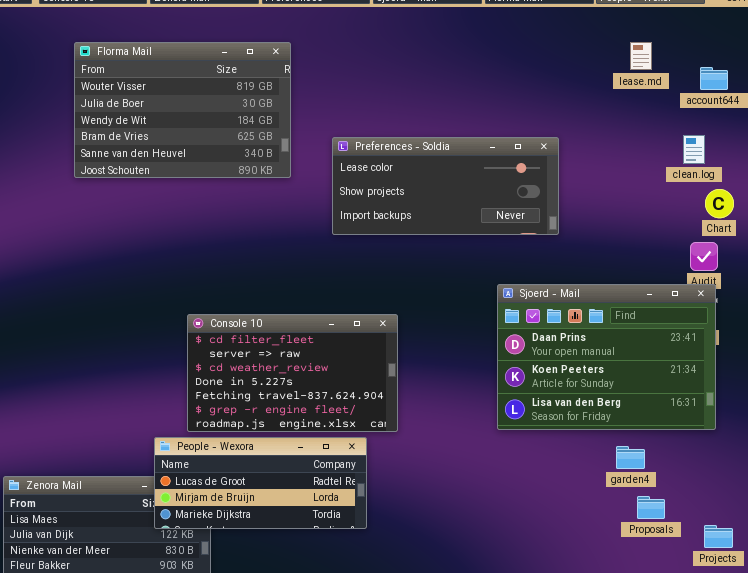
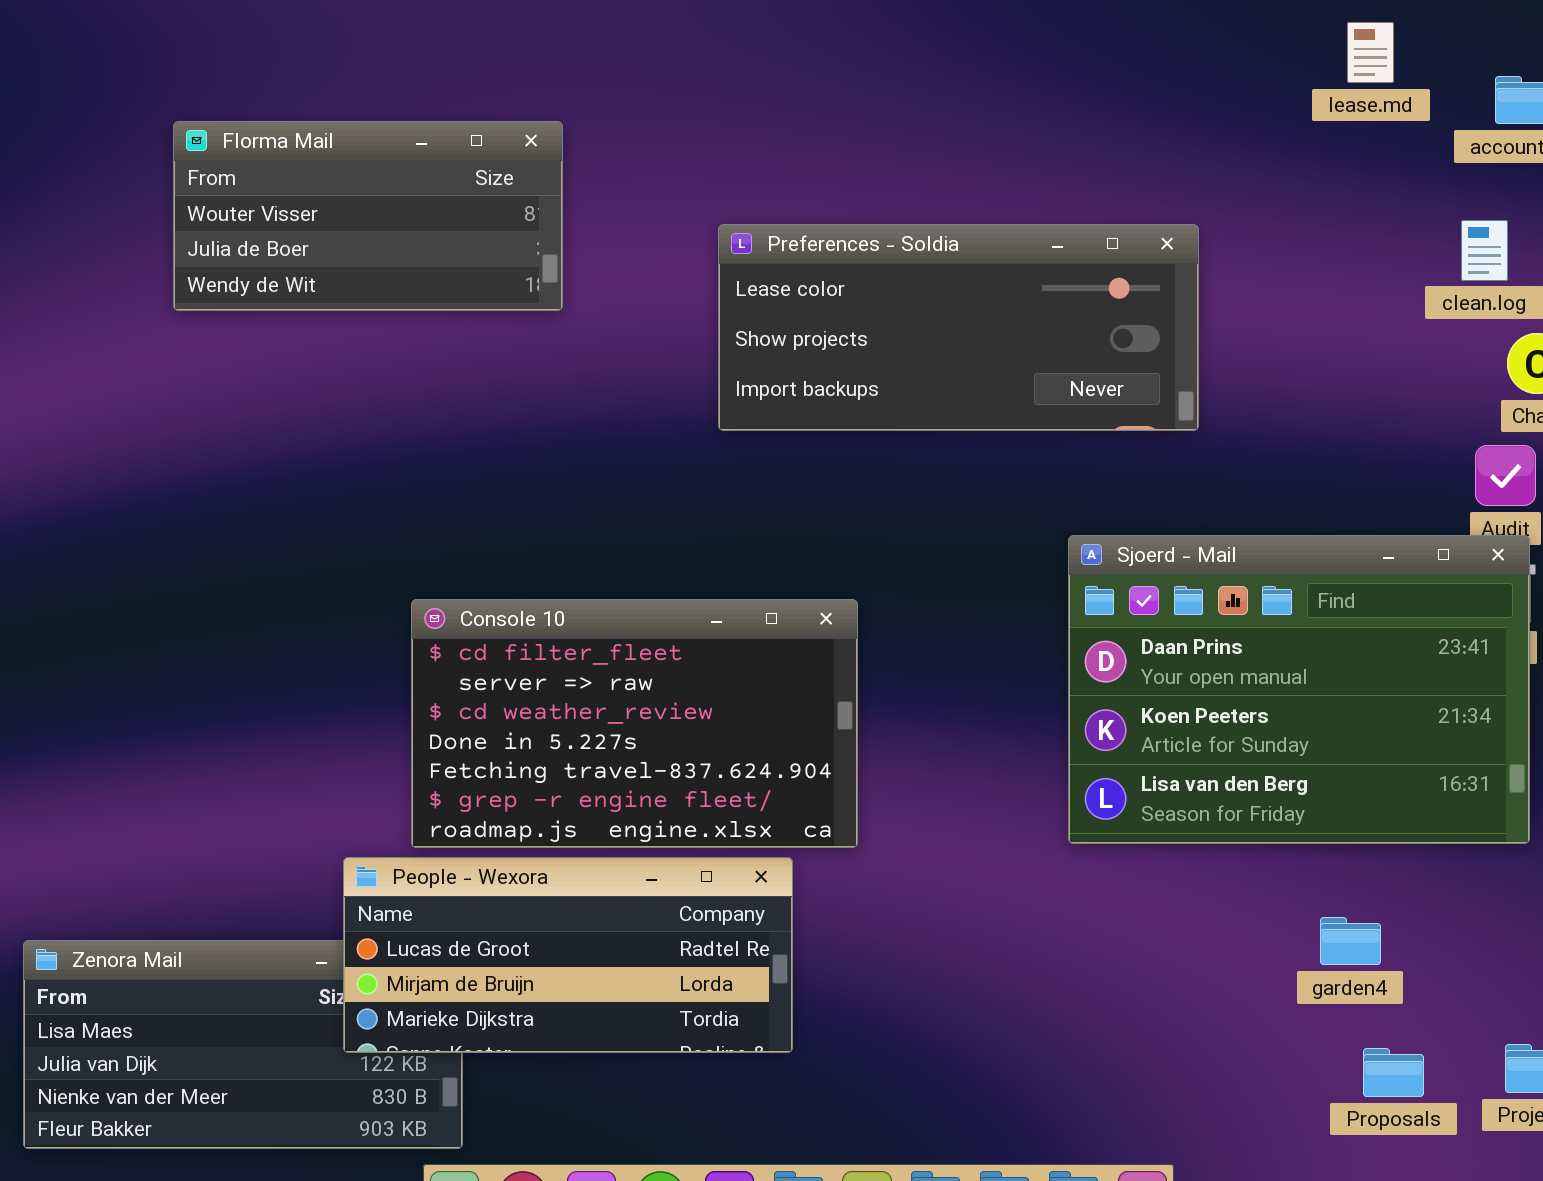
Florma Mail: [74,42,291,178] -> [173,121,563,311], resized
garden4: [616,446,645,469] -> [1320,917,1381,965], moved
Proposals: [637,496,665,519] -> [1363,1048,1424,1097], moved

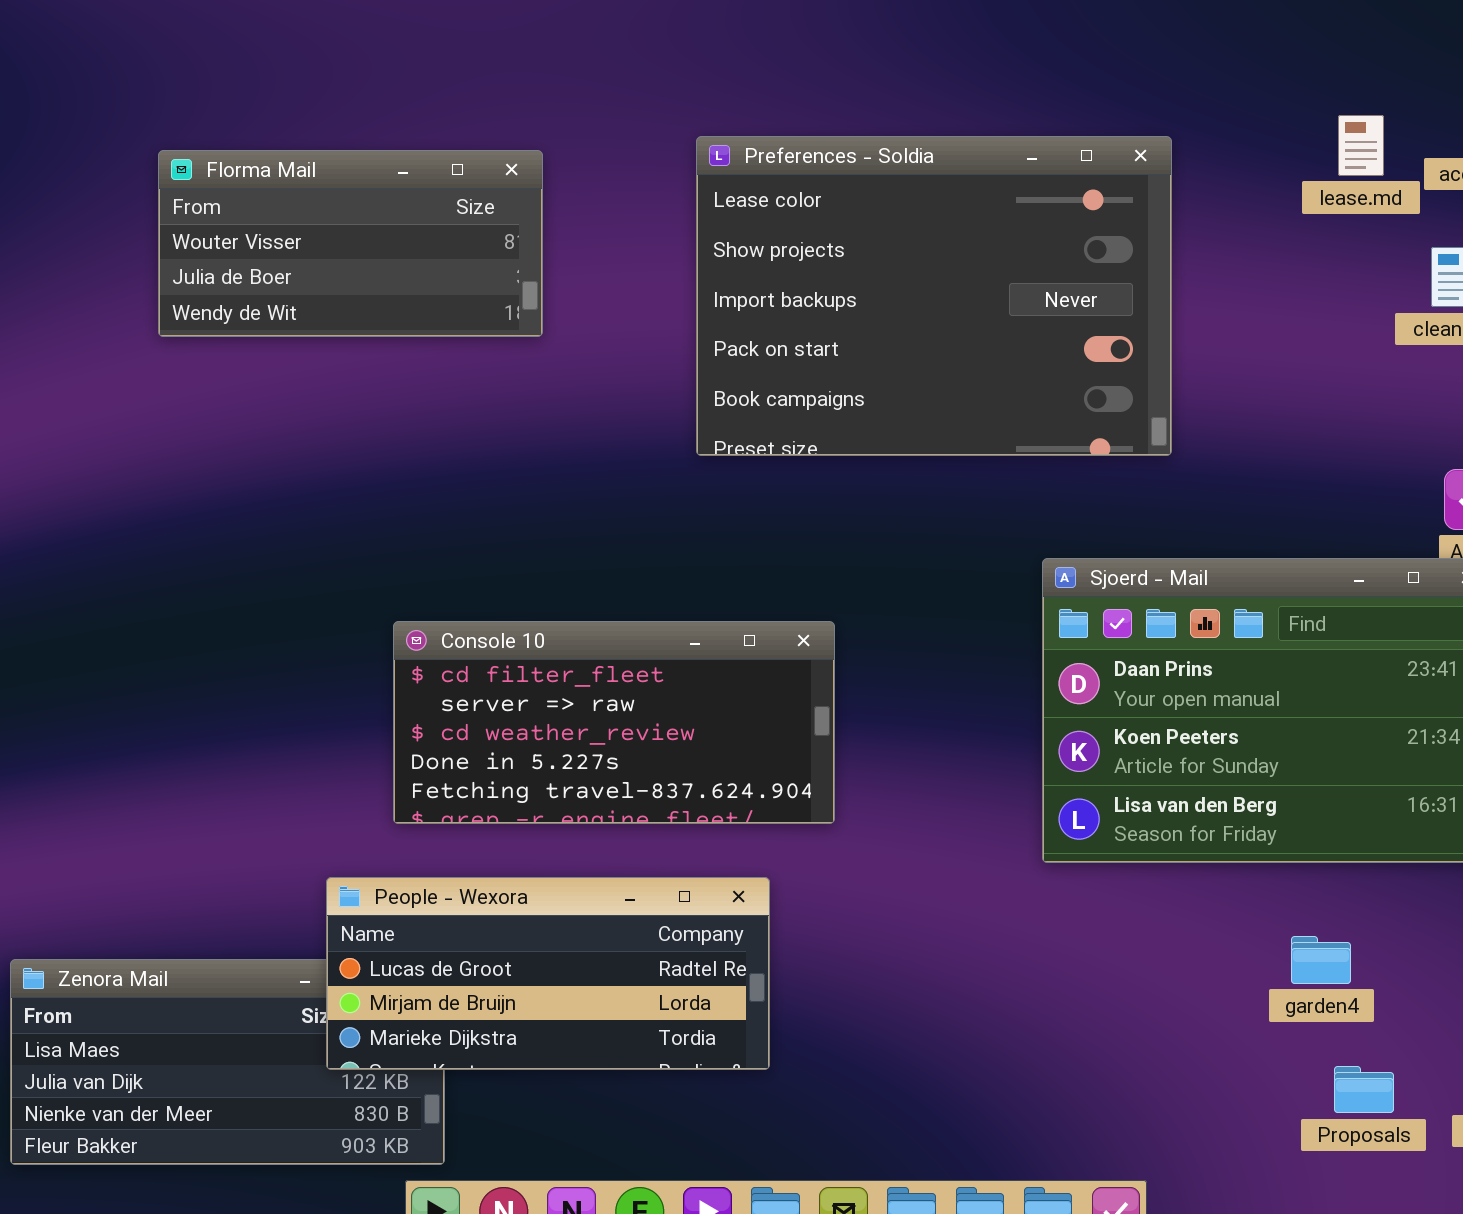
lease.md: [1347,22,1394,83] -> [1338,115,1384,176], moved
Preferences - Soldia: [718,224,1199,431] -> [696,136,1172,456], resized
Console 10: [411,599,858,848] -> [393,621,835,824], resized

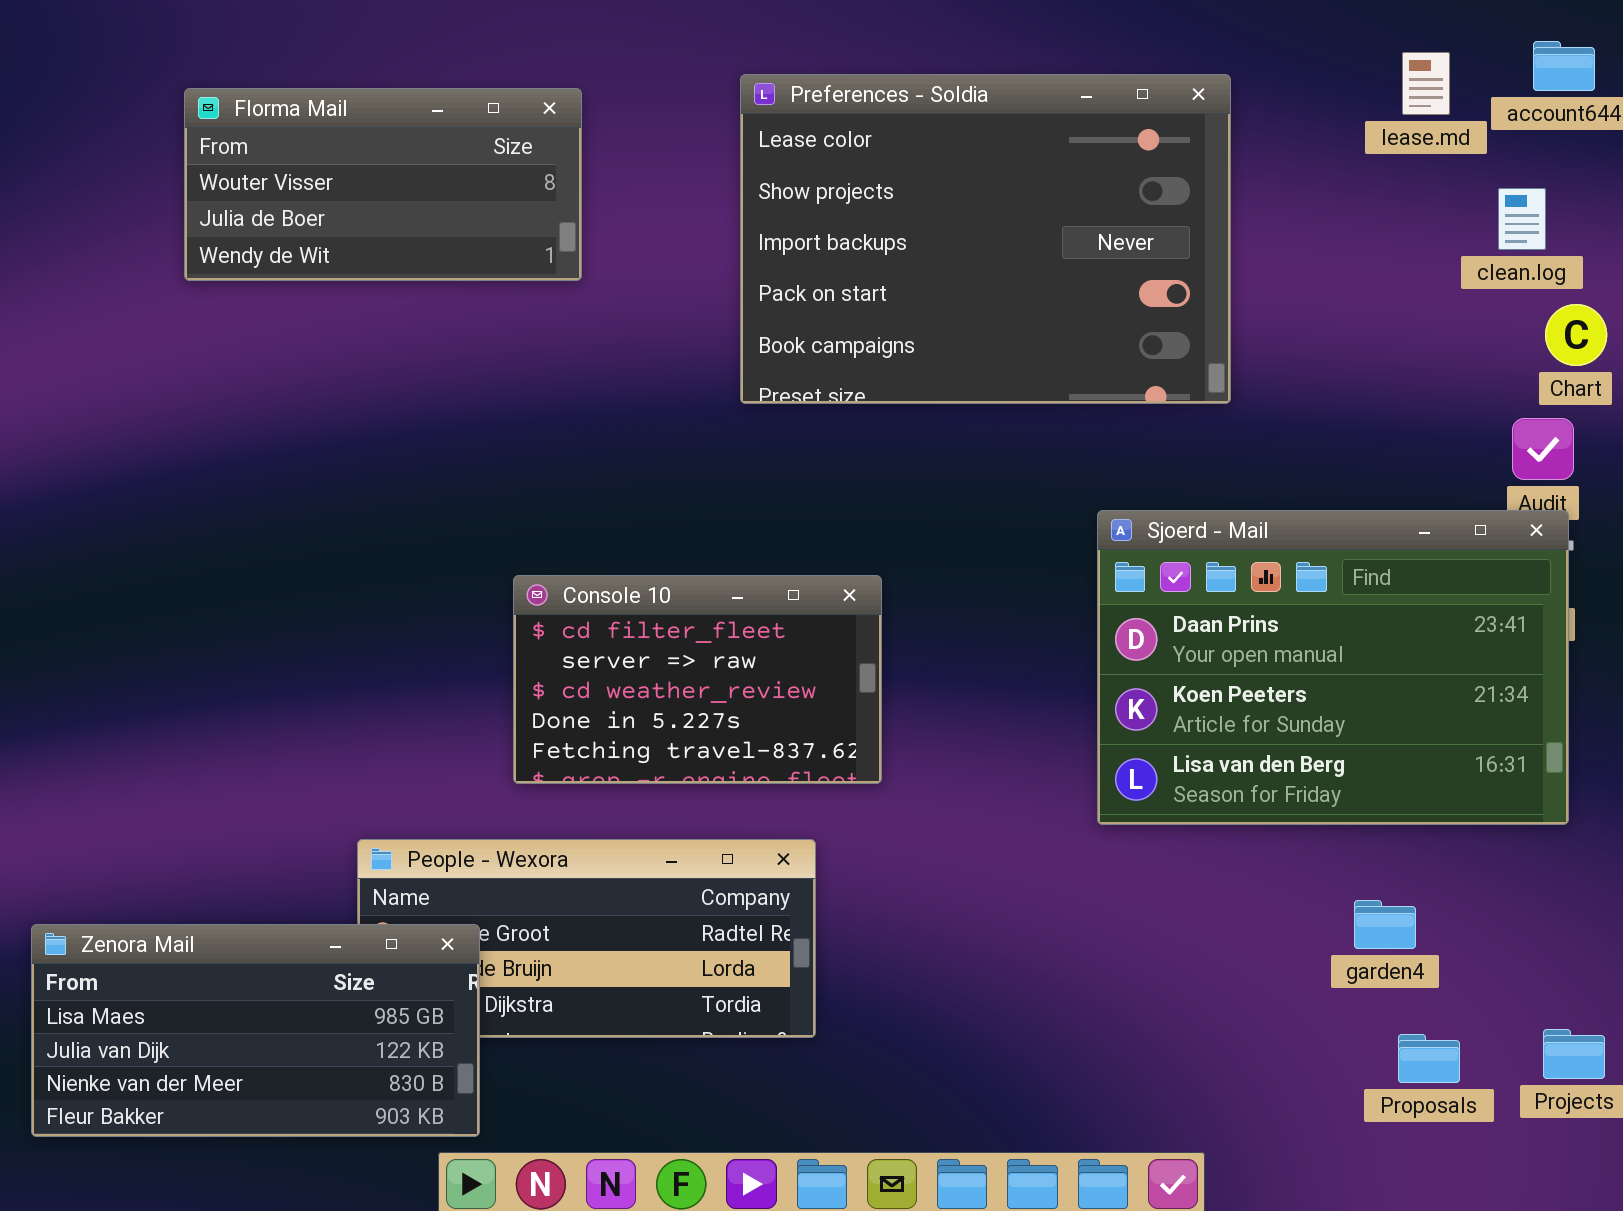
Console 10: [393,621,835,824] -> [513,575,882,784], resized
Zenora Mail: [10,959,445,1165] -> [31,924,480,1137], raised

